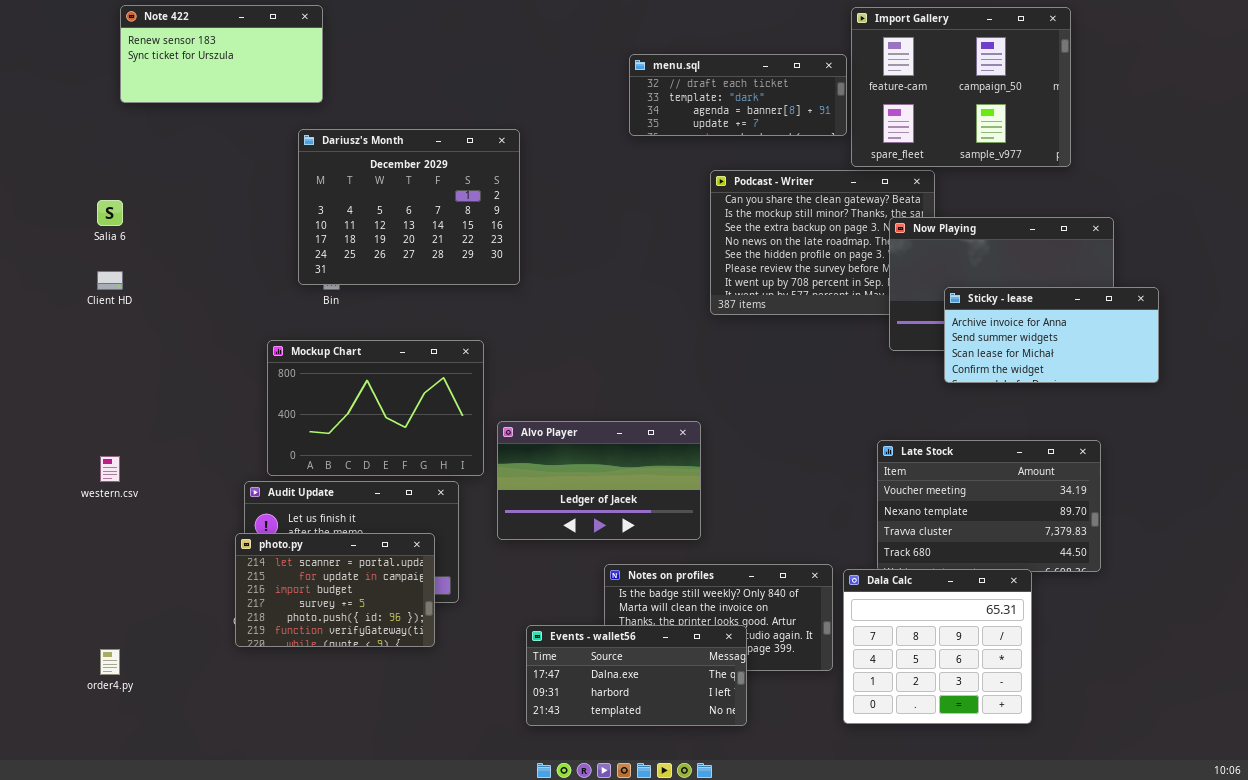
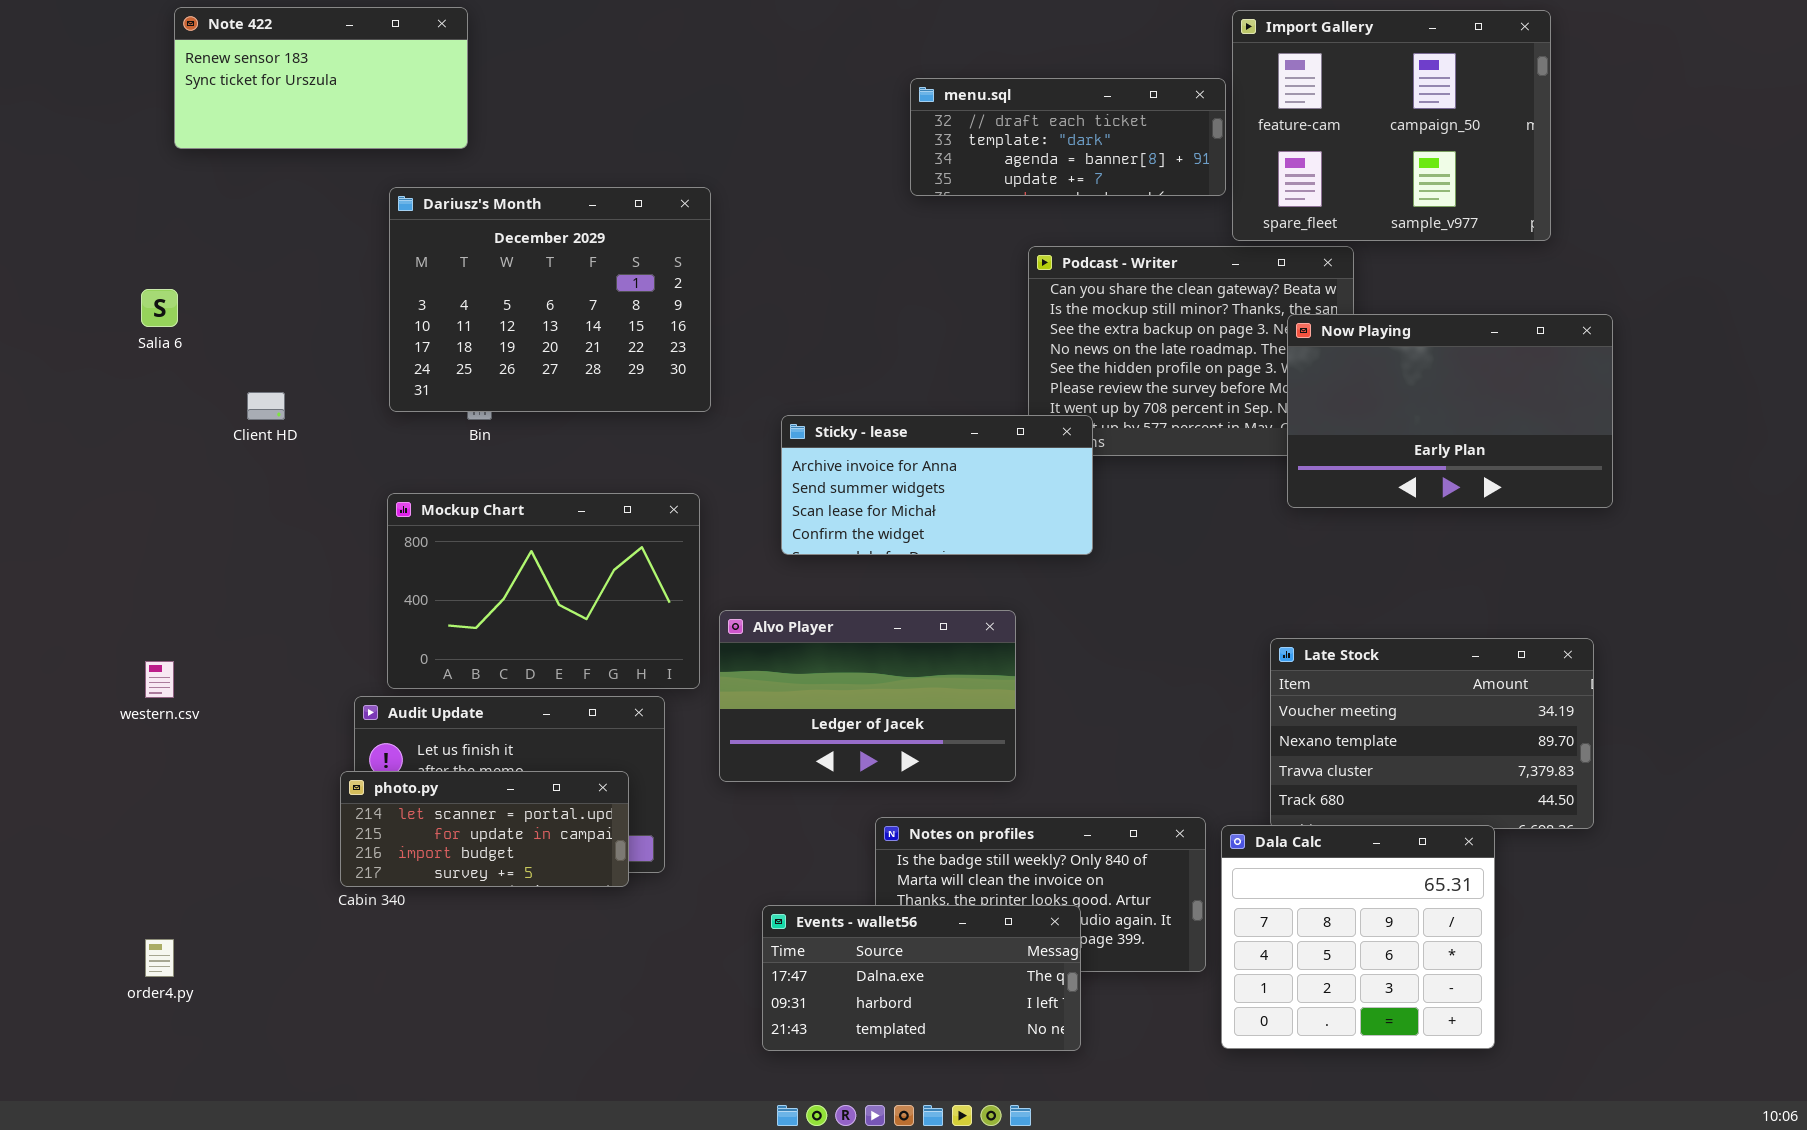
Dariusz's Month: [298,129,520,285] -> [389,187,711,412], moved
Client HD: [97,271,123,290] -> [247,392,285,420], moved
Sticky - lease: [944,287,1159,383] -> [781,415,1093,555], moved
photo.py: [235,533,435,647] -> [340,771,629,887], resized

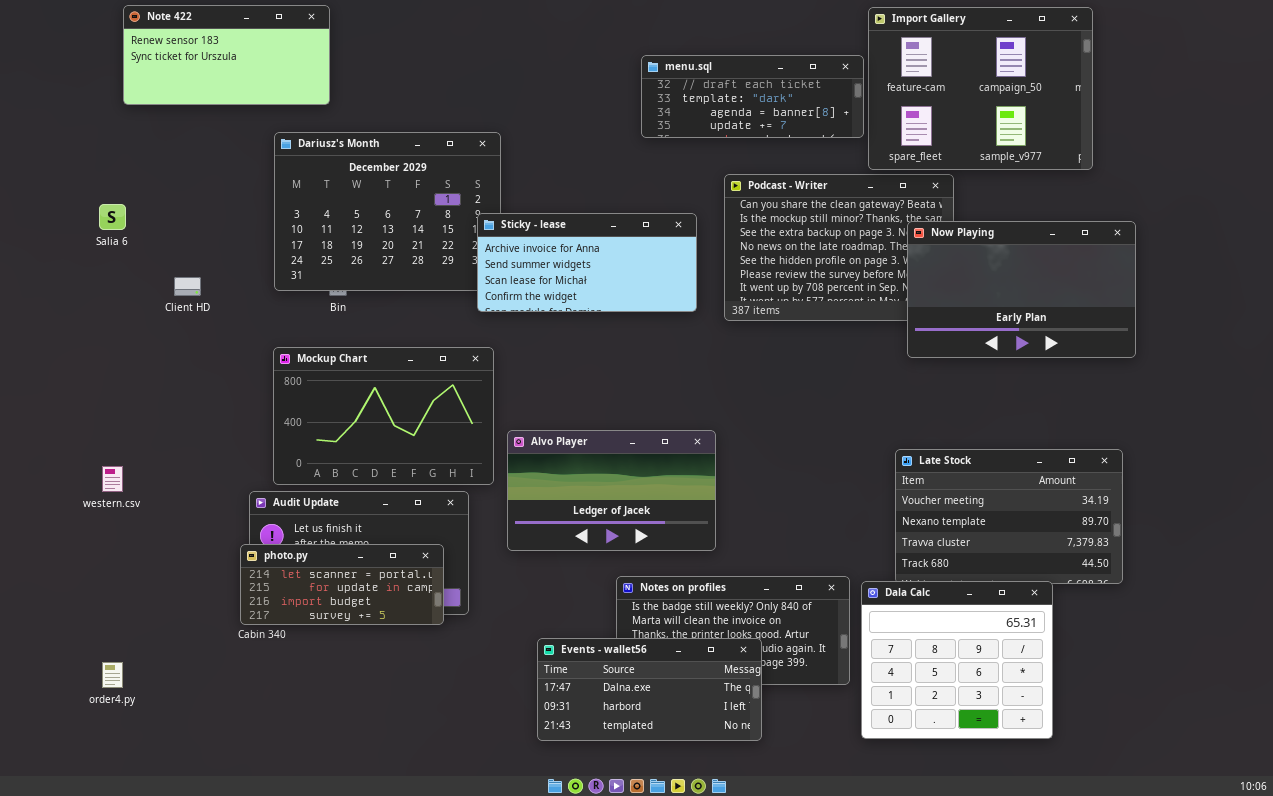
Sticky - lease: [781,415,1093,555] -> [477,213,697,312], moved

